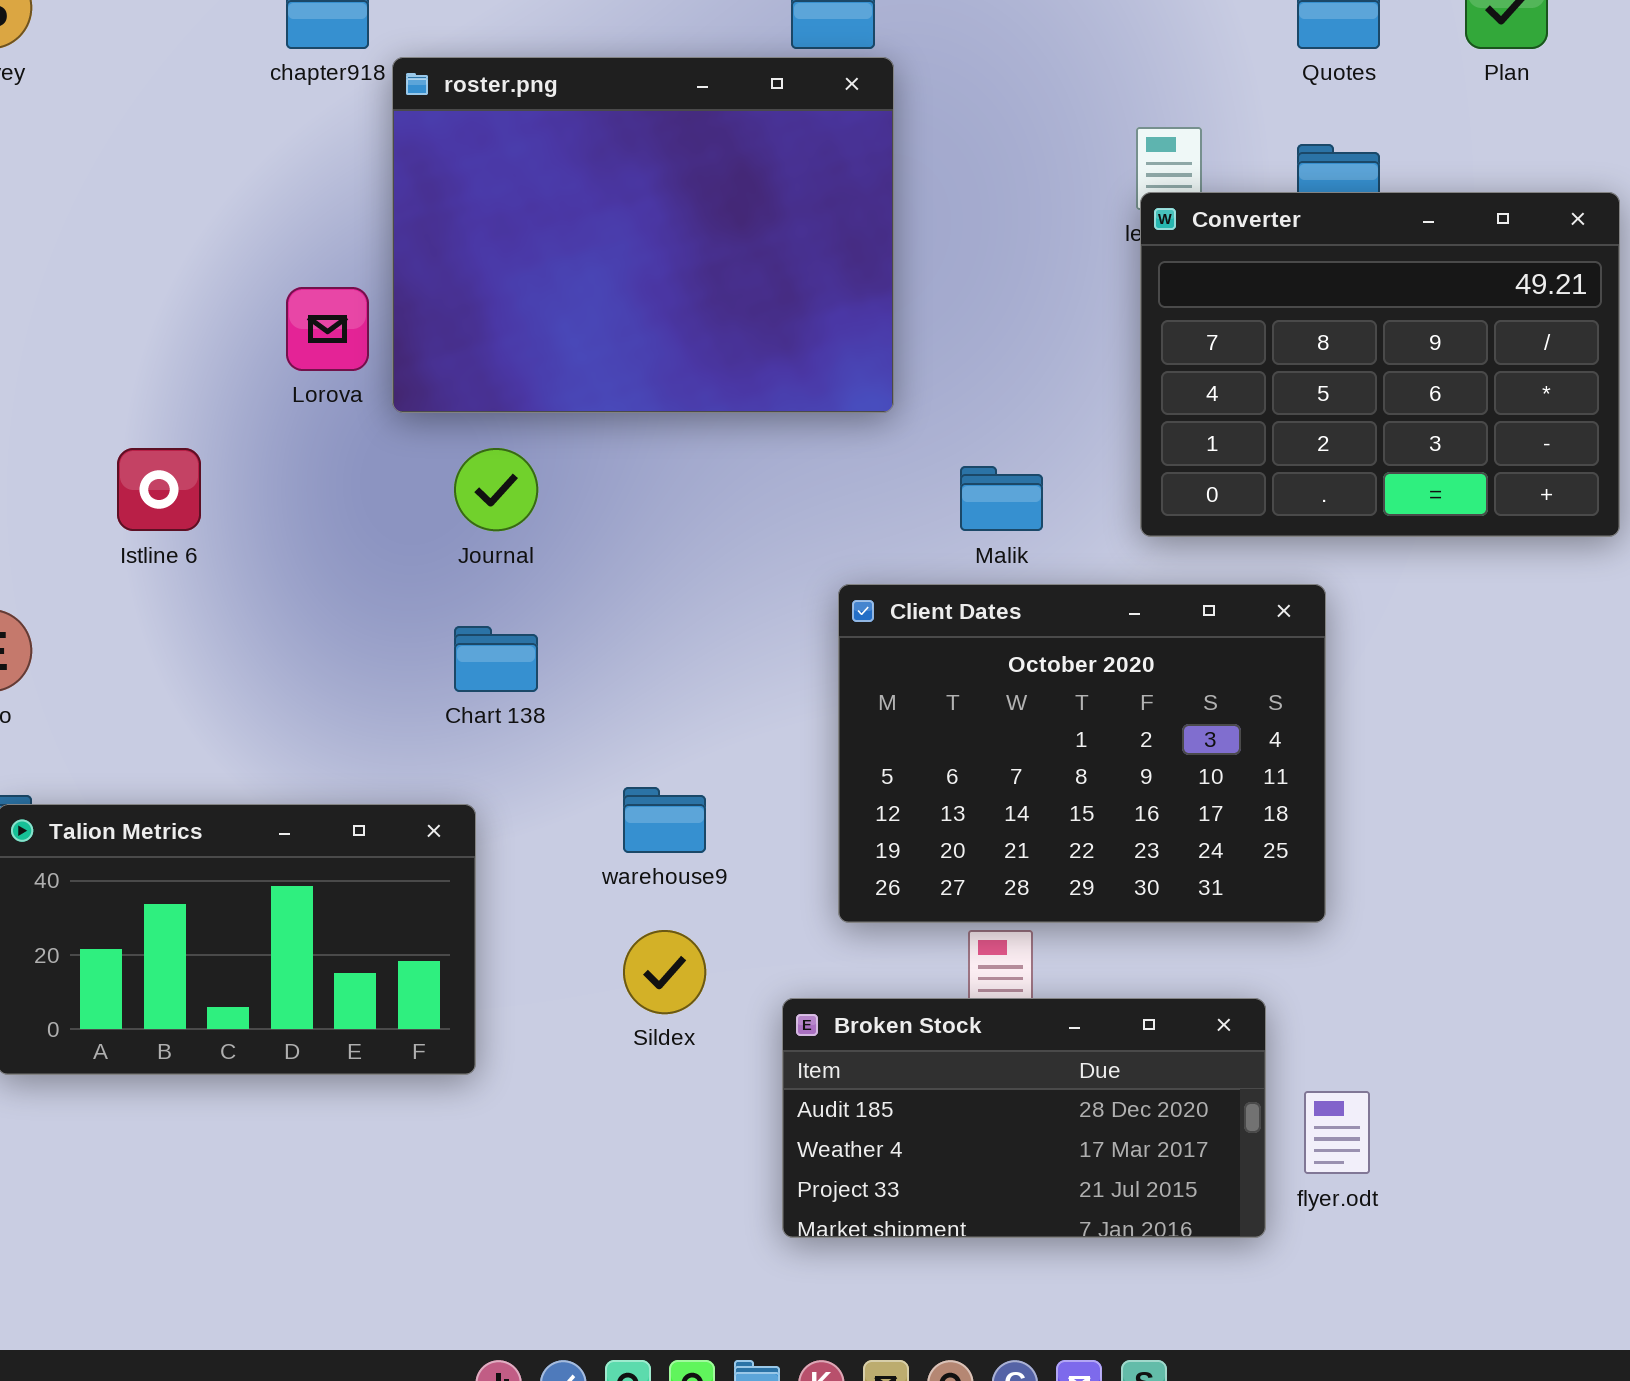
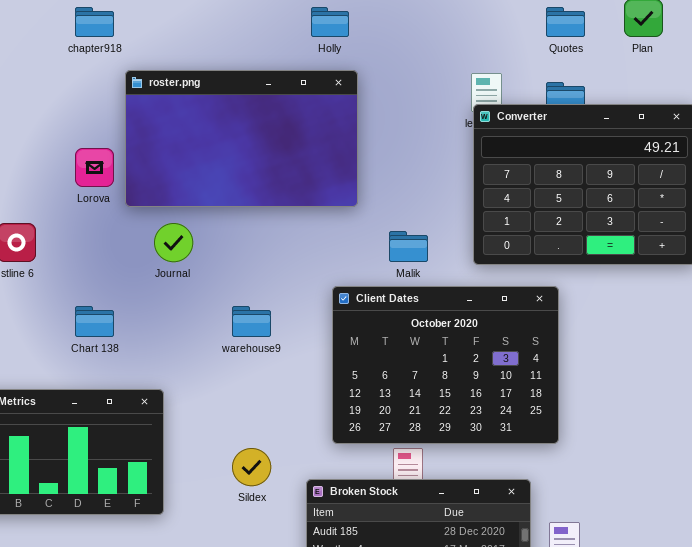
roster.png: [392,57,894,413] -> [125,70,358,207], resized
Chart 138: [454,626,538,692] -> [75,306,114,337], moved
warehouse9: [623,787,706,853] -> [232,306,271,337], moved

